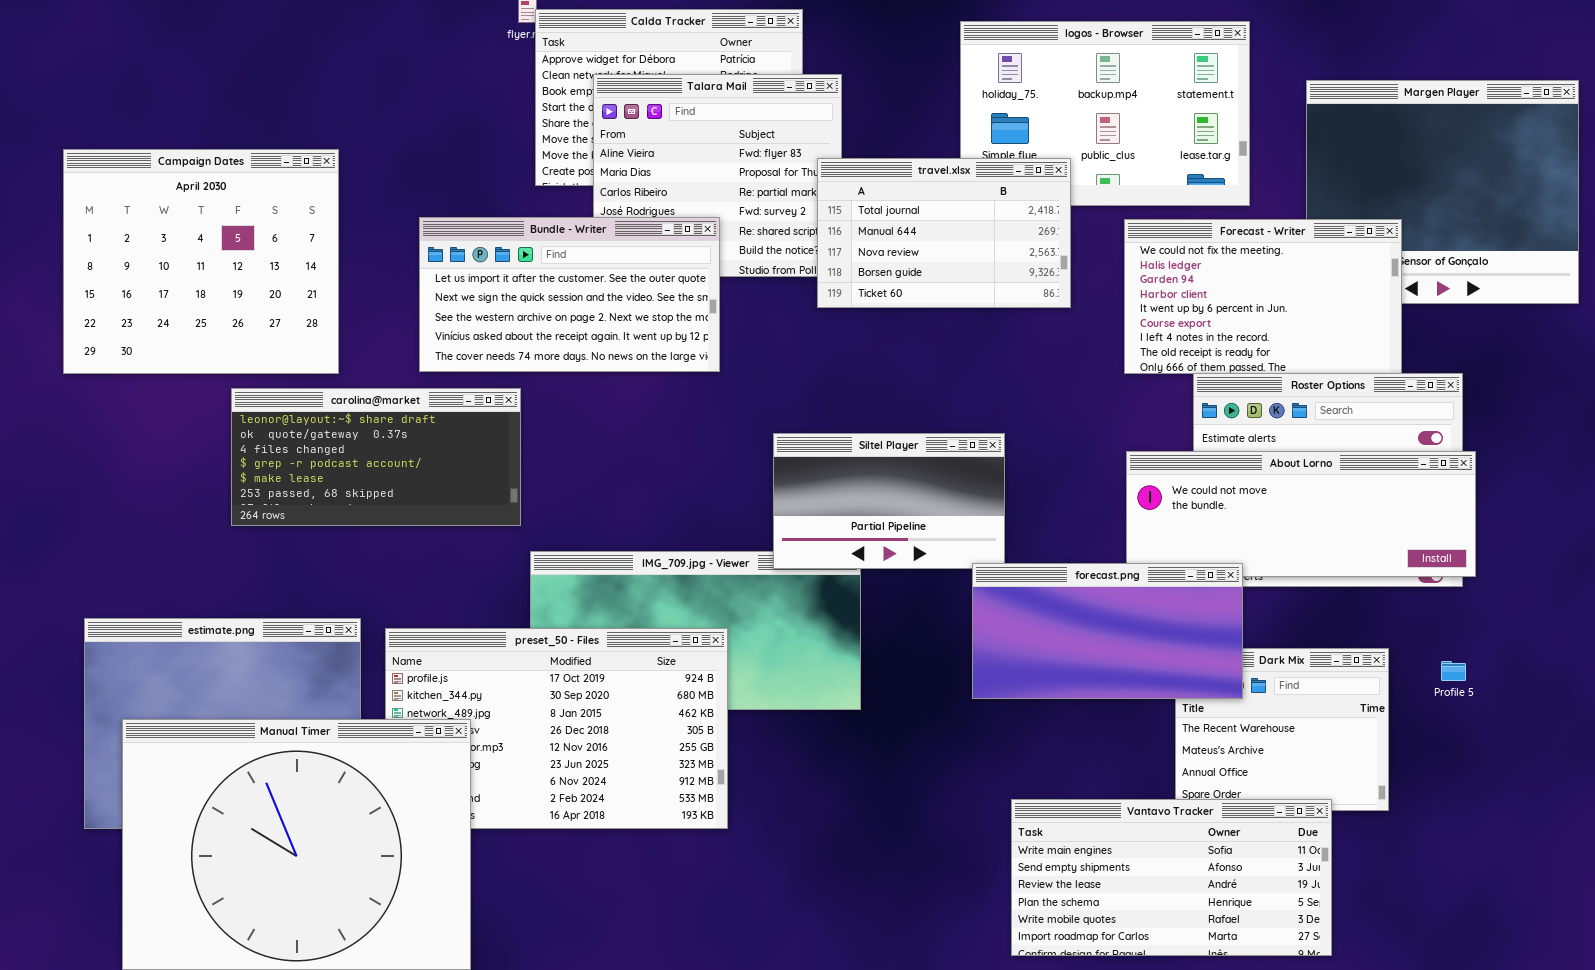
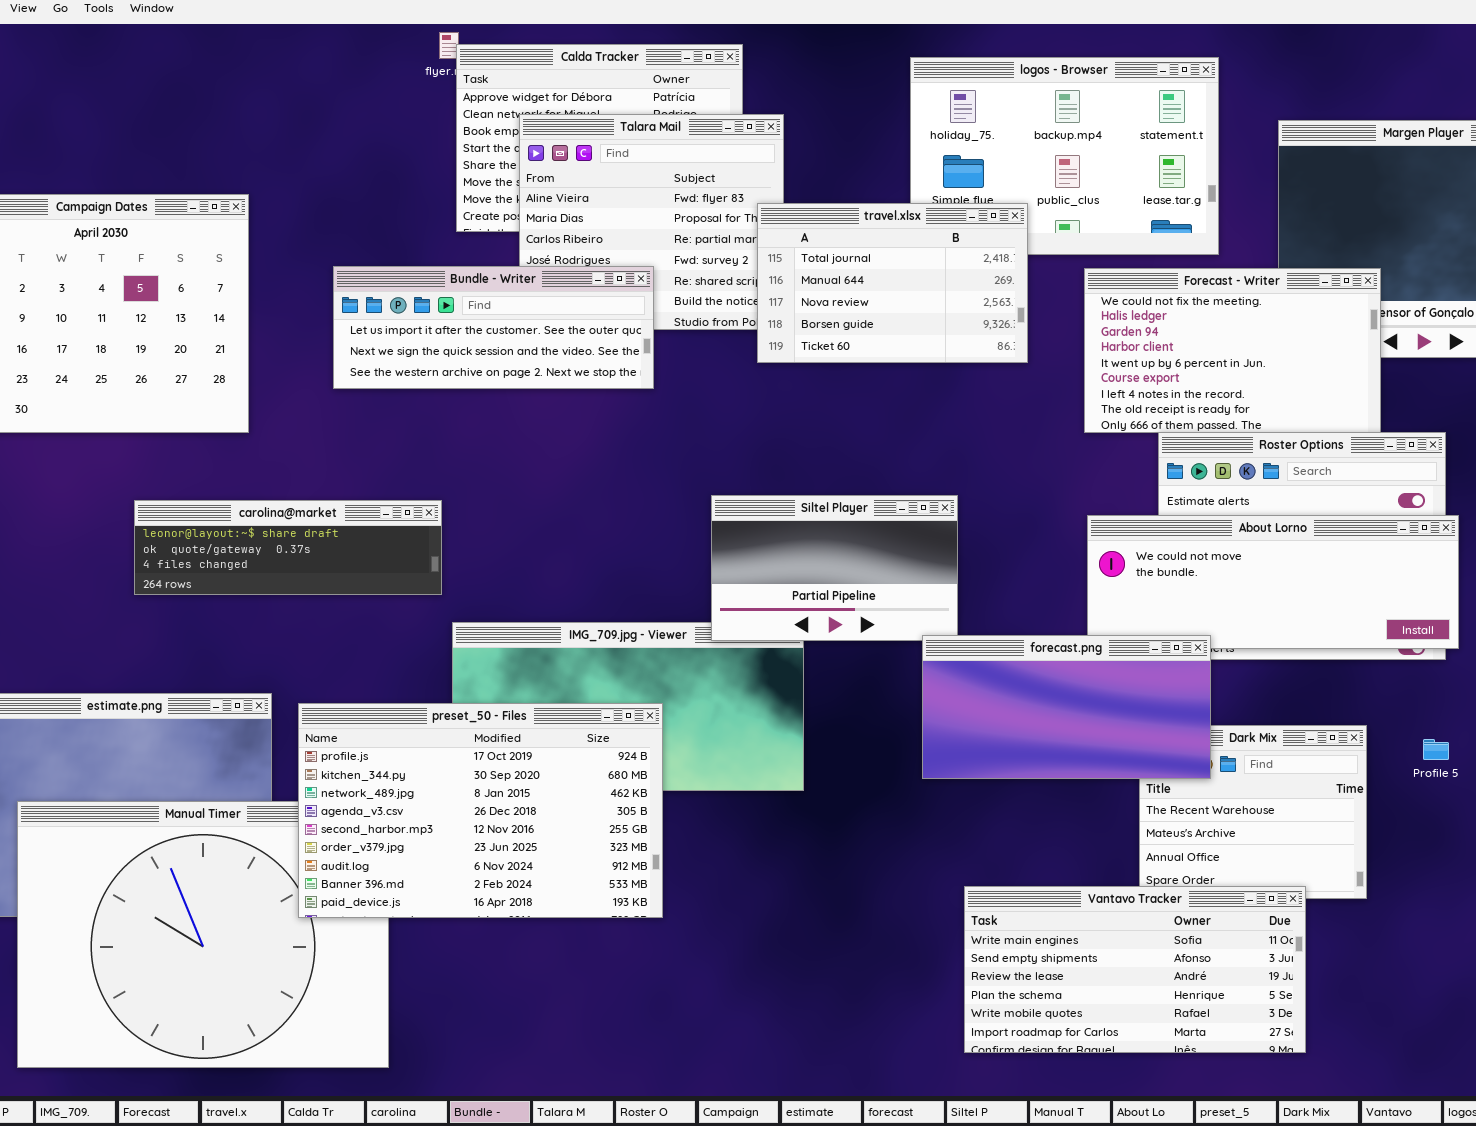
Bundle - Writer: [419,217,720,372] -> [333,266,654,389], resized
carolina@market: [231,388,521,526] -> [134,500,442,595], resized
preset_50 - Files: [385,628,728,829] -> [298,703,663,918], raised

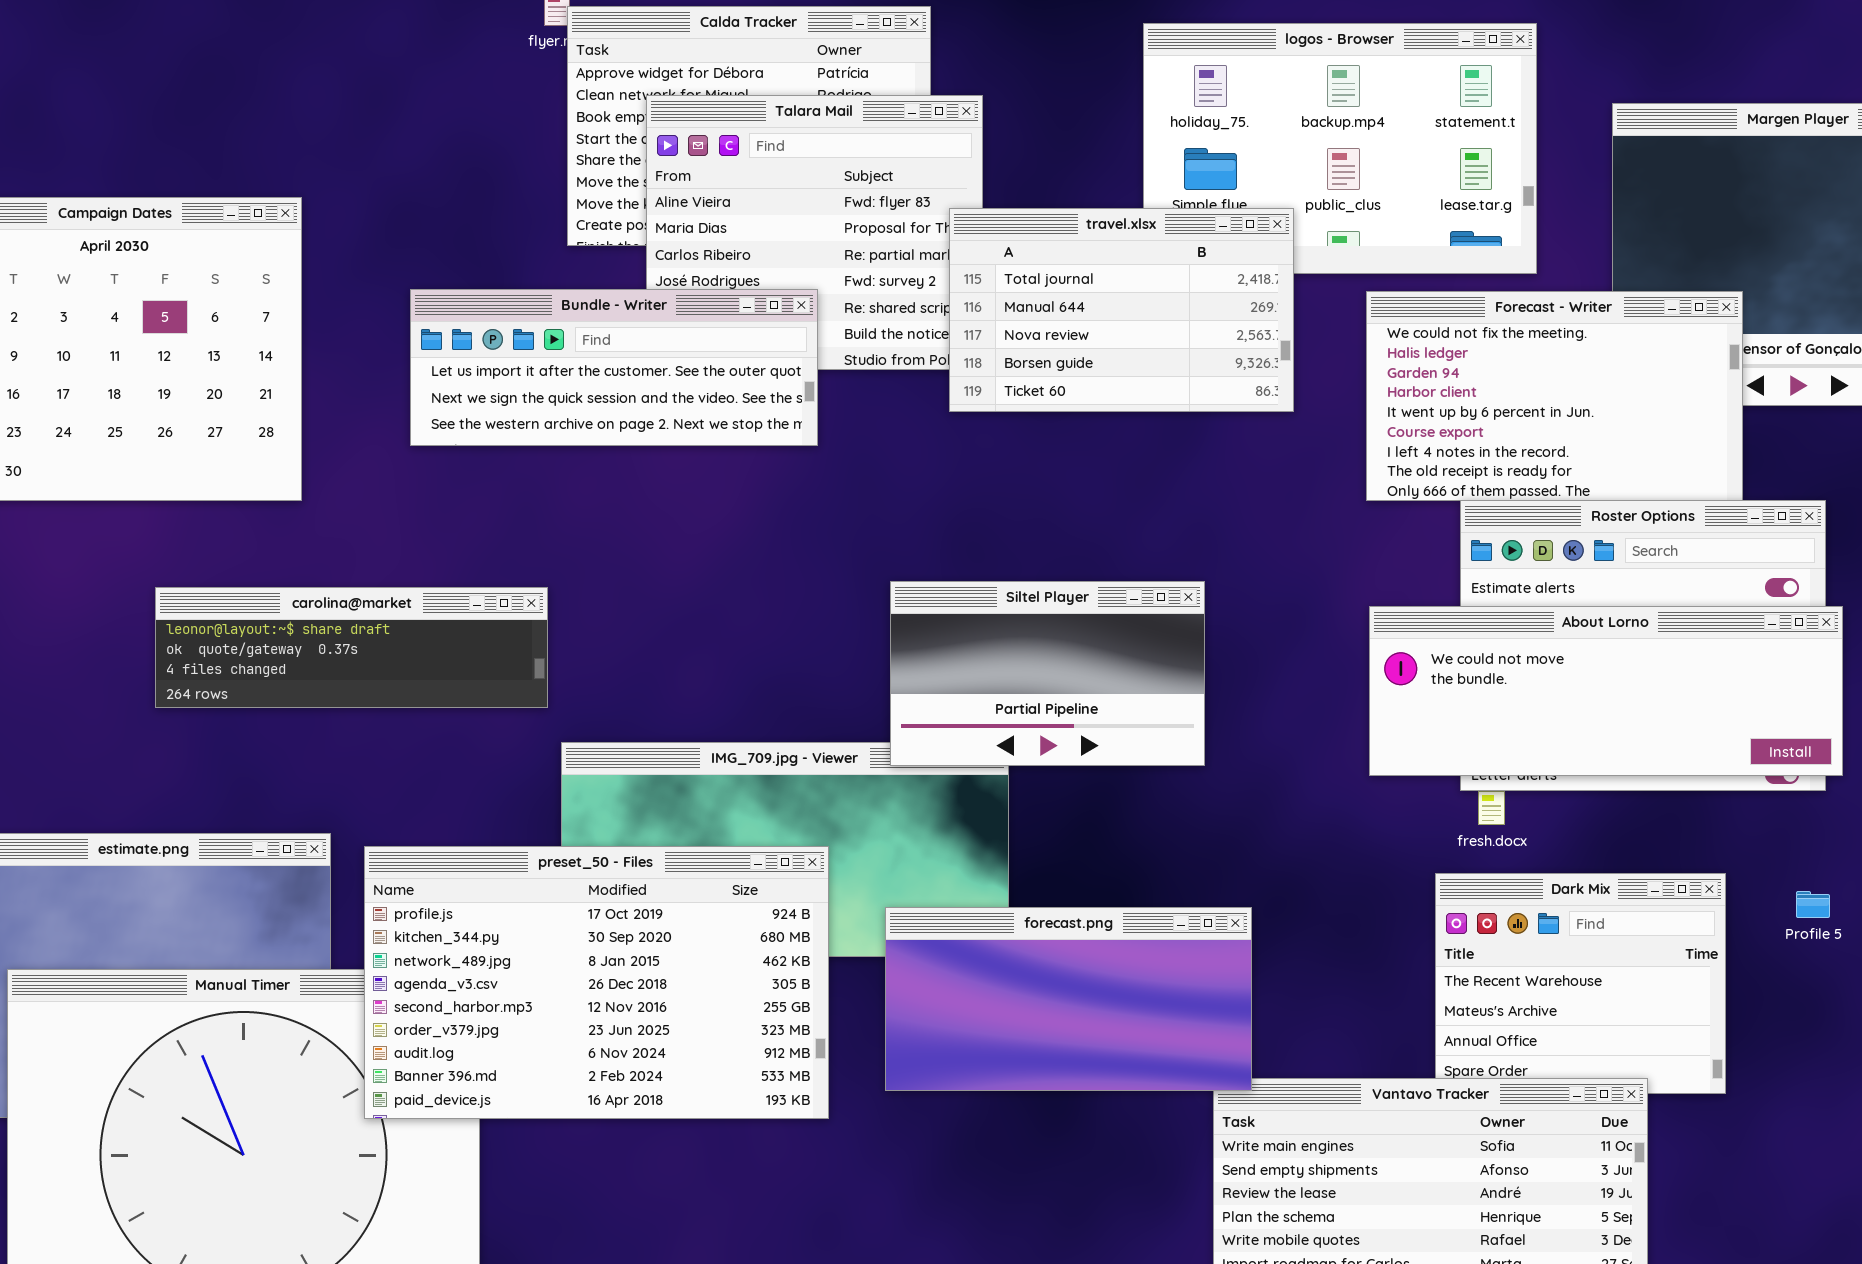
forecast.png: [922,635,1211,779] -> [885,907,1252,1091], moved

